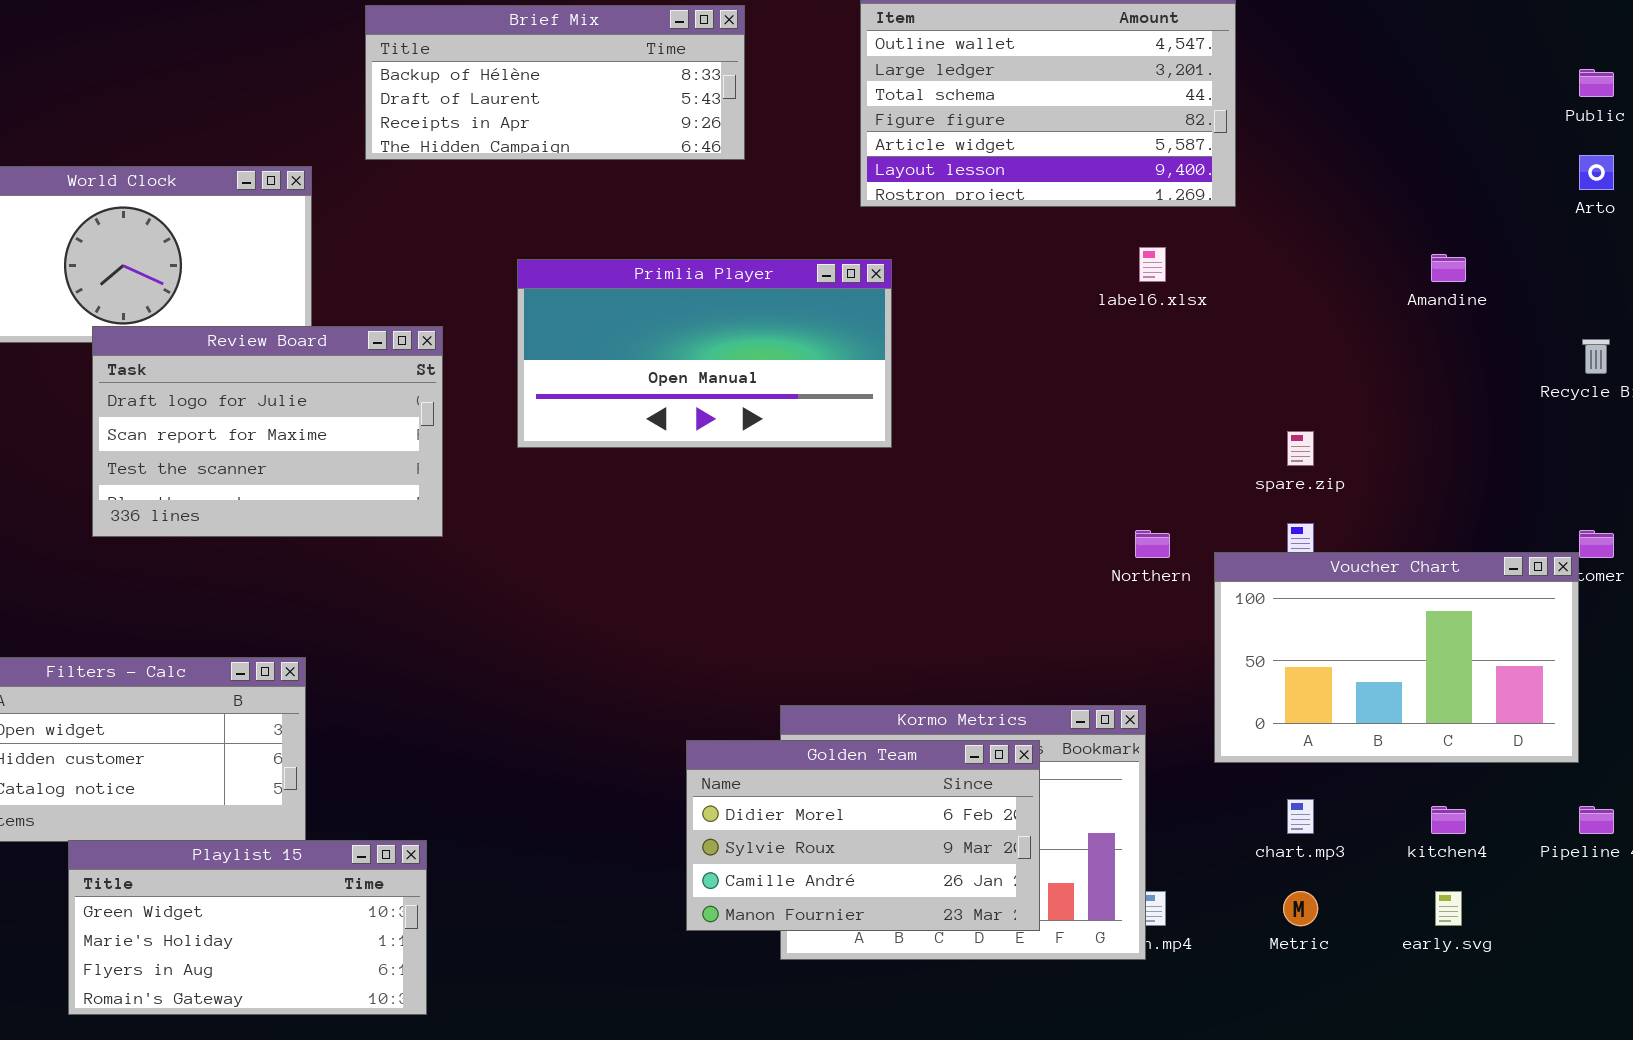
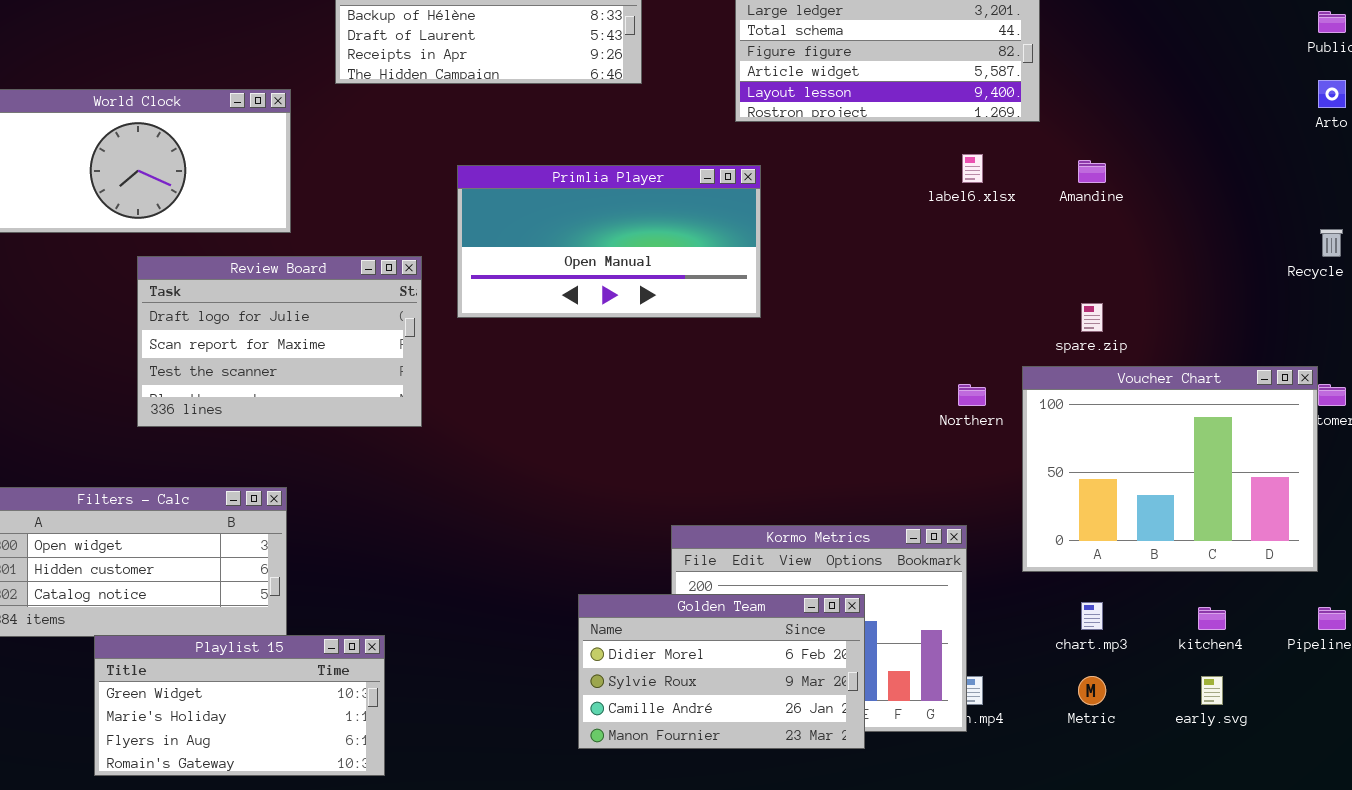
Amandine: [1431,254,1466,282] -> [1078,160,1106,183], moved
Review Board: [92,326,443,537] -> [137,256,422,427], moved
Voucher Chart: [1214,552,1579,763] -> [1022,366,1318,572], resized
Golden Team: [686,740,1040,931] -> [578,594,865,749], moved

